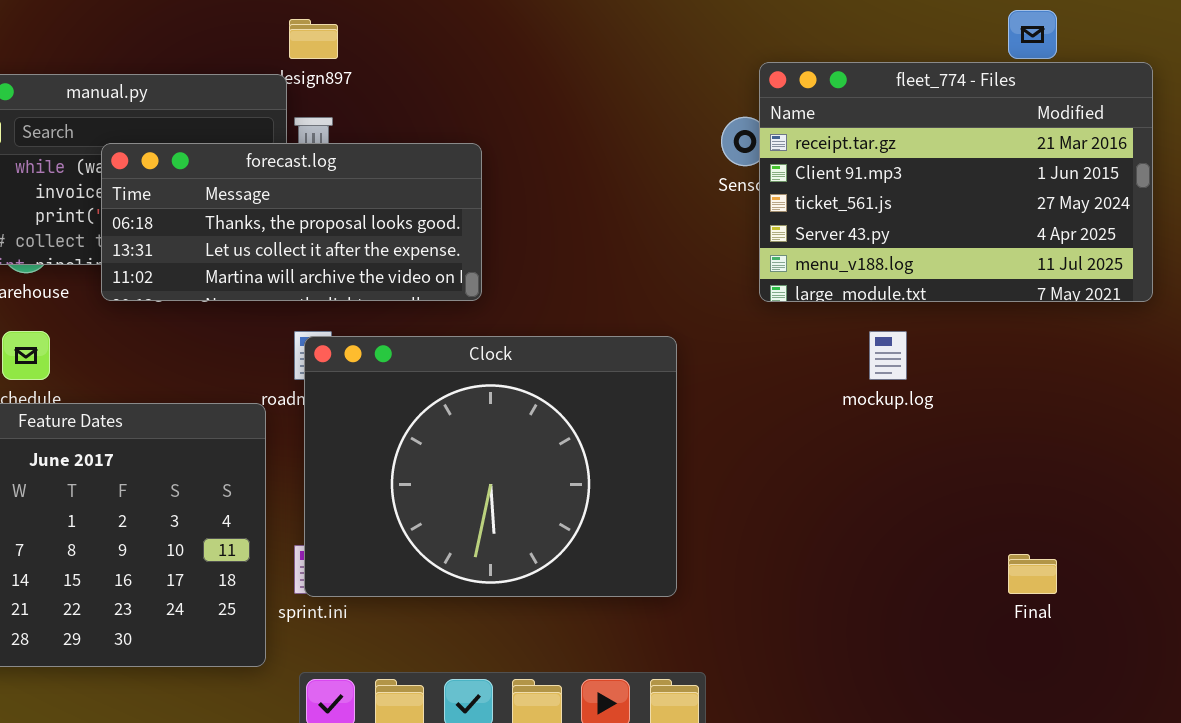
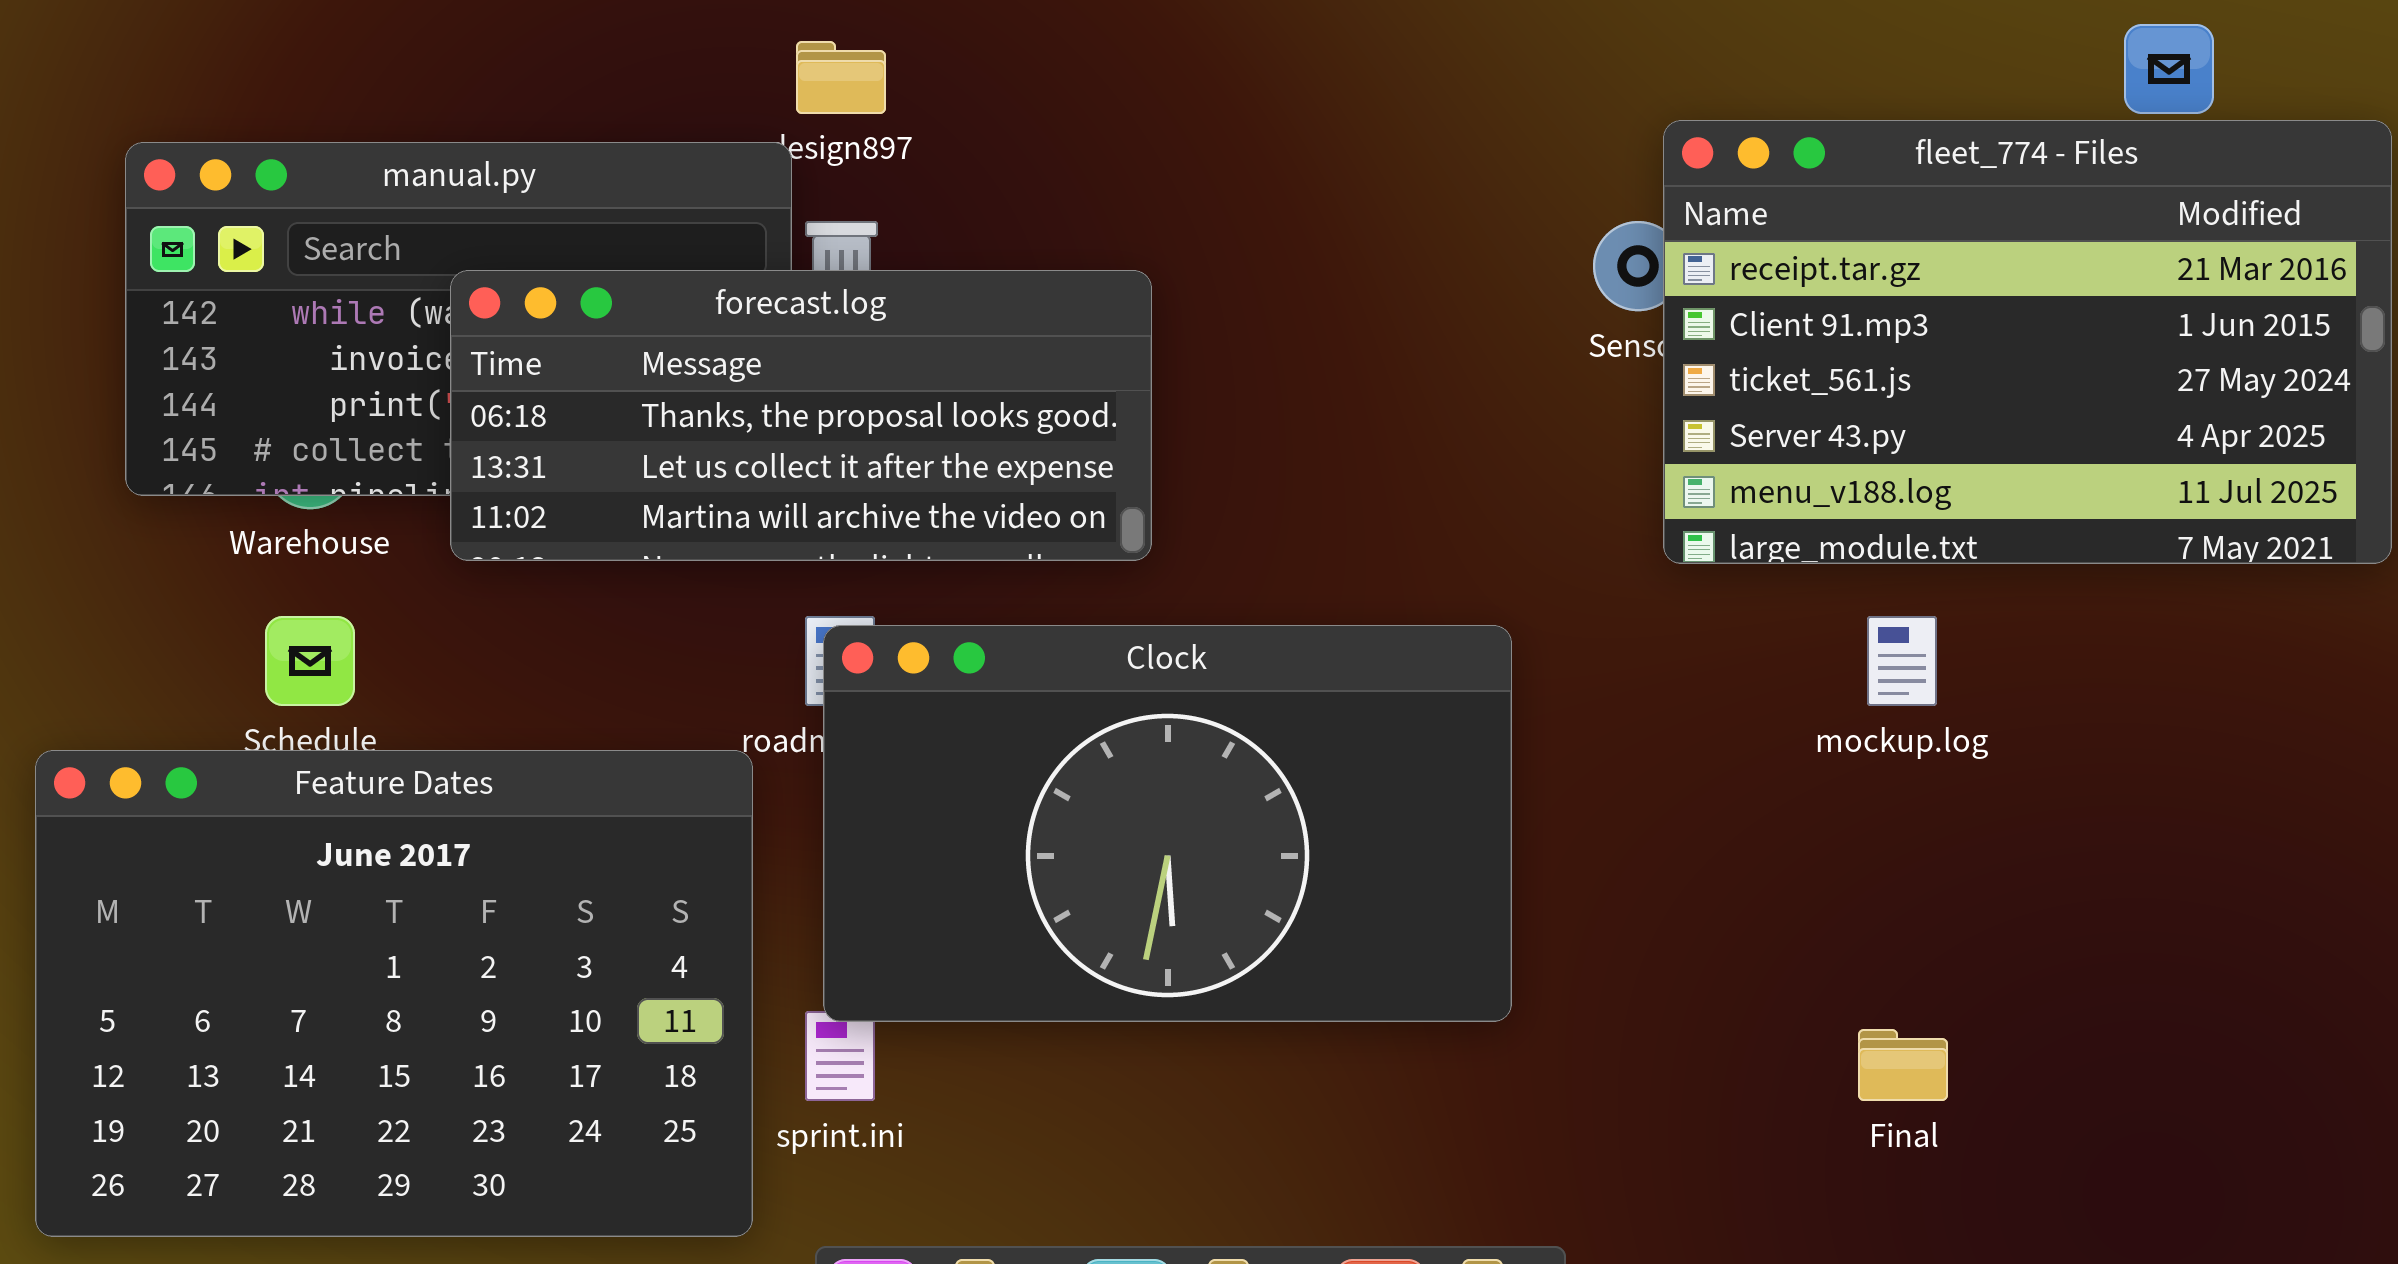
Clock: [304,336,677,597] -> [823,625,1512,1022], resized
Final: [1008,554,1057,594] -> [1858,1029,1948,1101], moved

